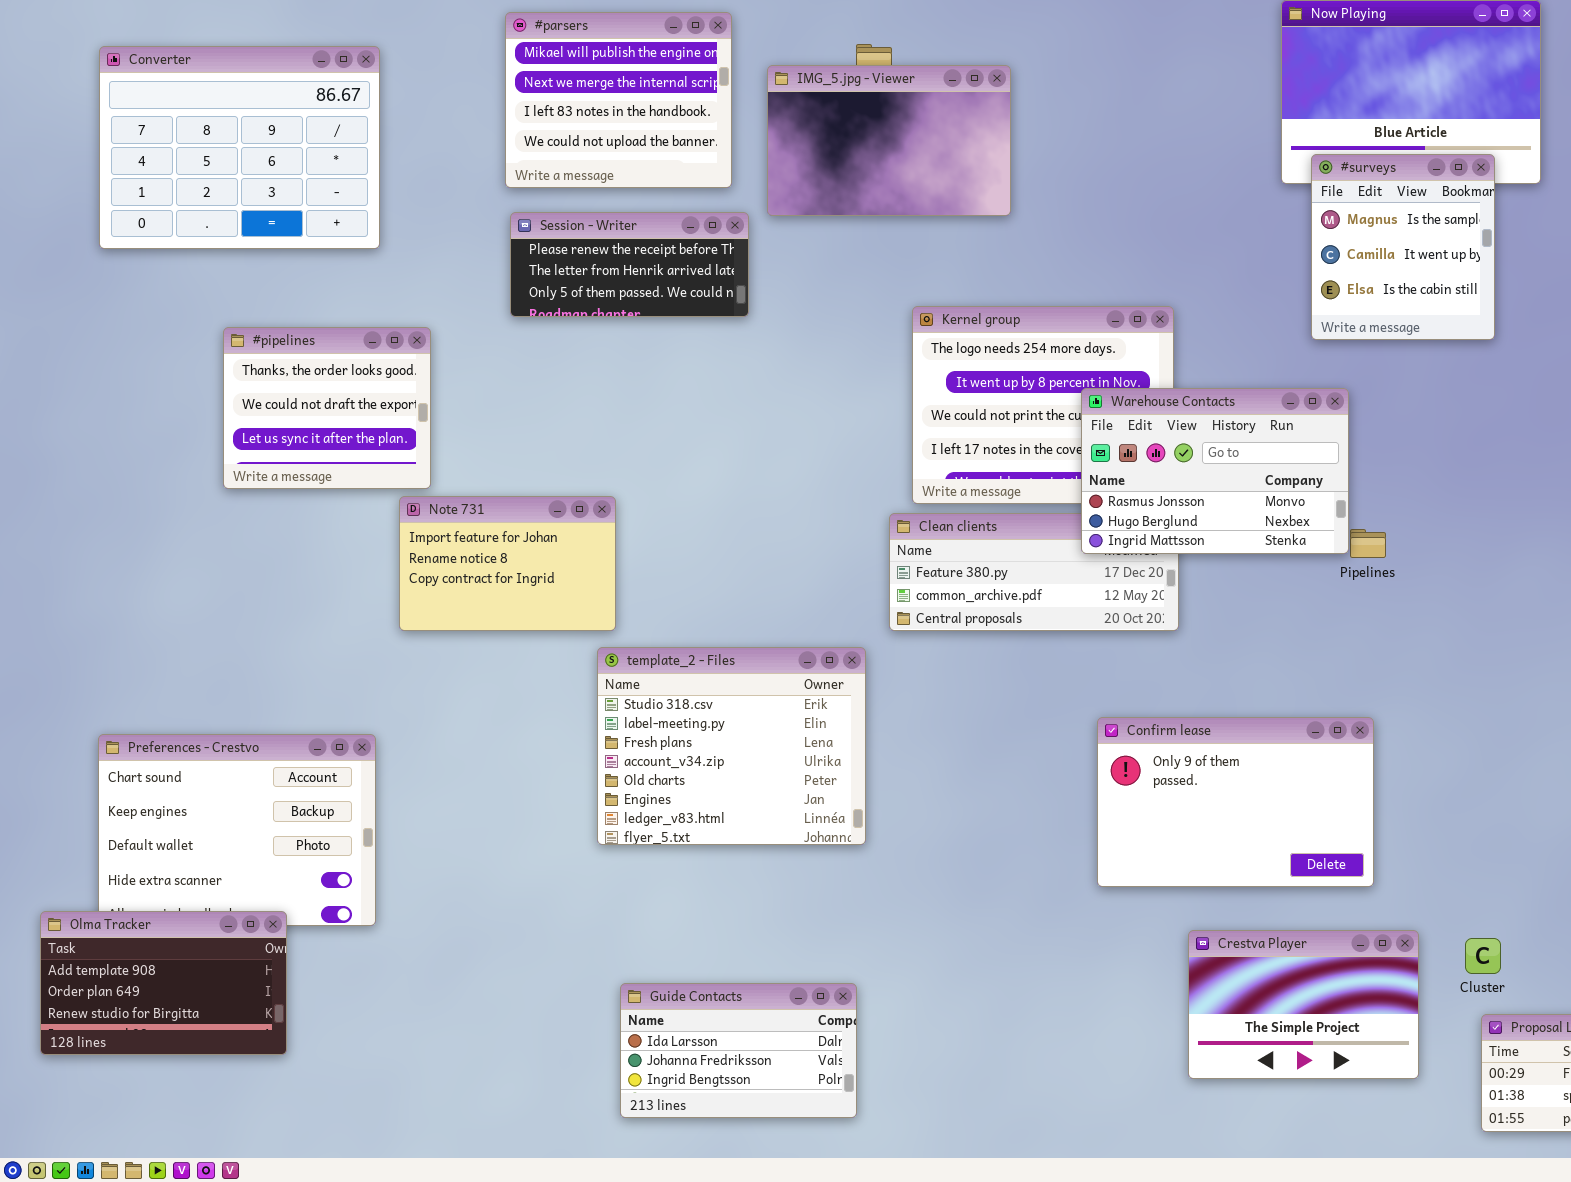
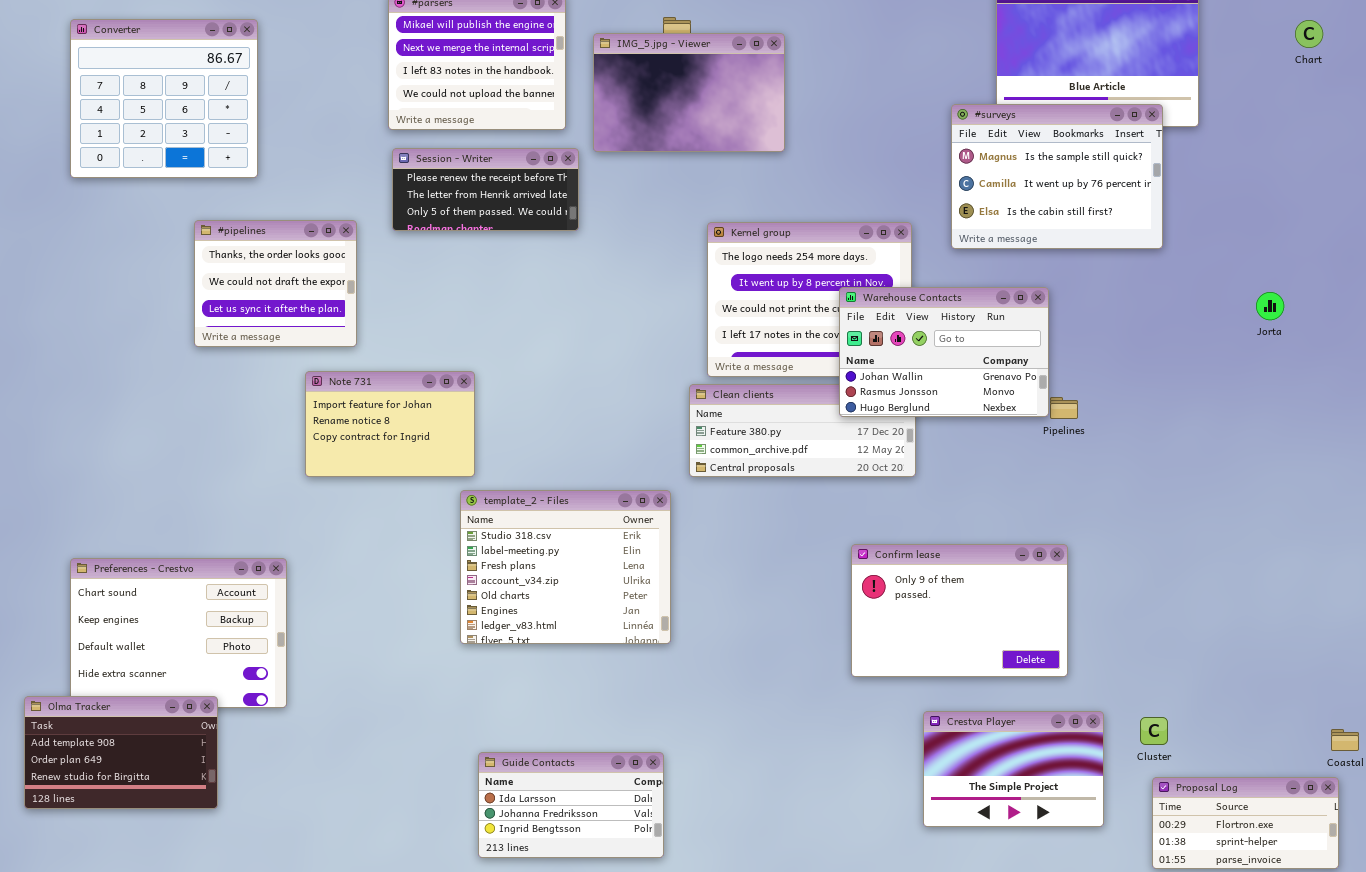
Converter: [99,46,380,249] -> [70,19,258,178], resized
#surveys: [1311,154,1495,340] -> [951,104,1163,249], resized
#pipelines: [223,327,431,489] -> [194,220,357,347], moved
Warehouse Contacts: [1081,388,1349,554] -> [839,287,1049,417], scrolled up 1 row

